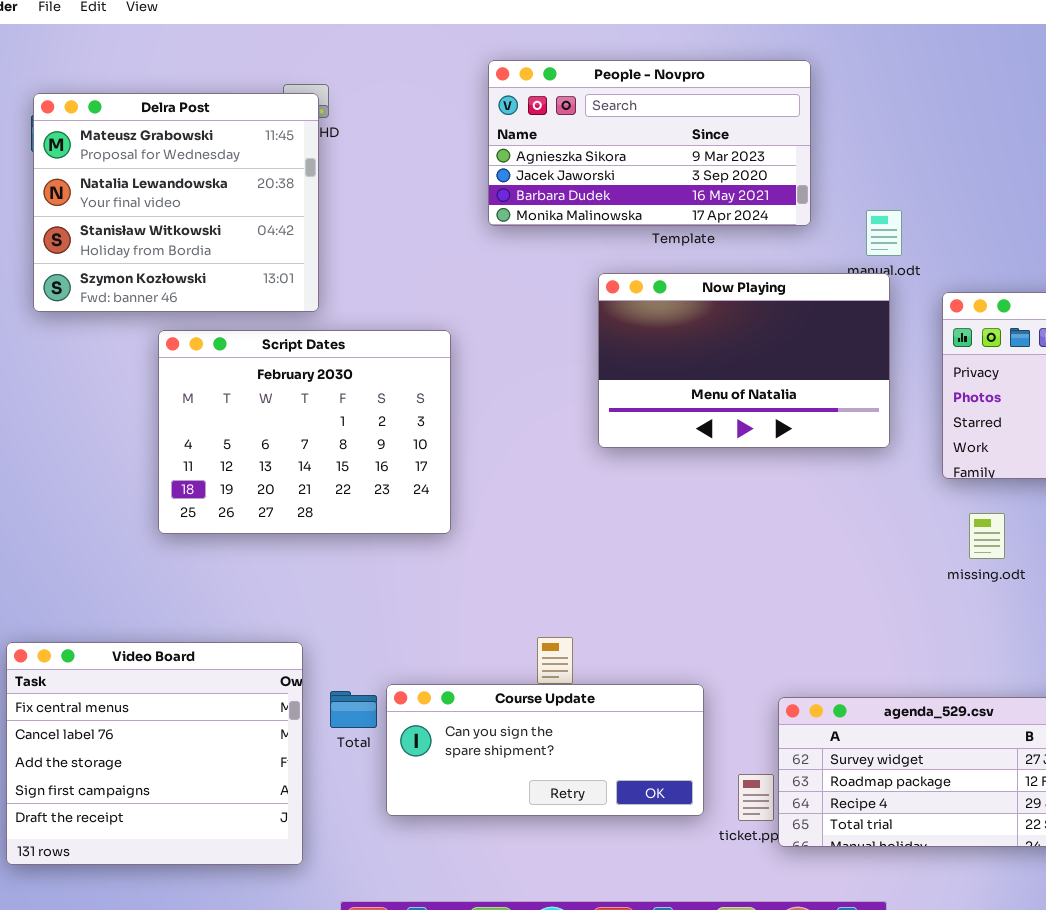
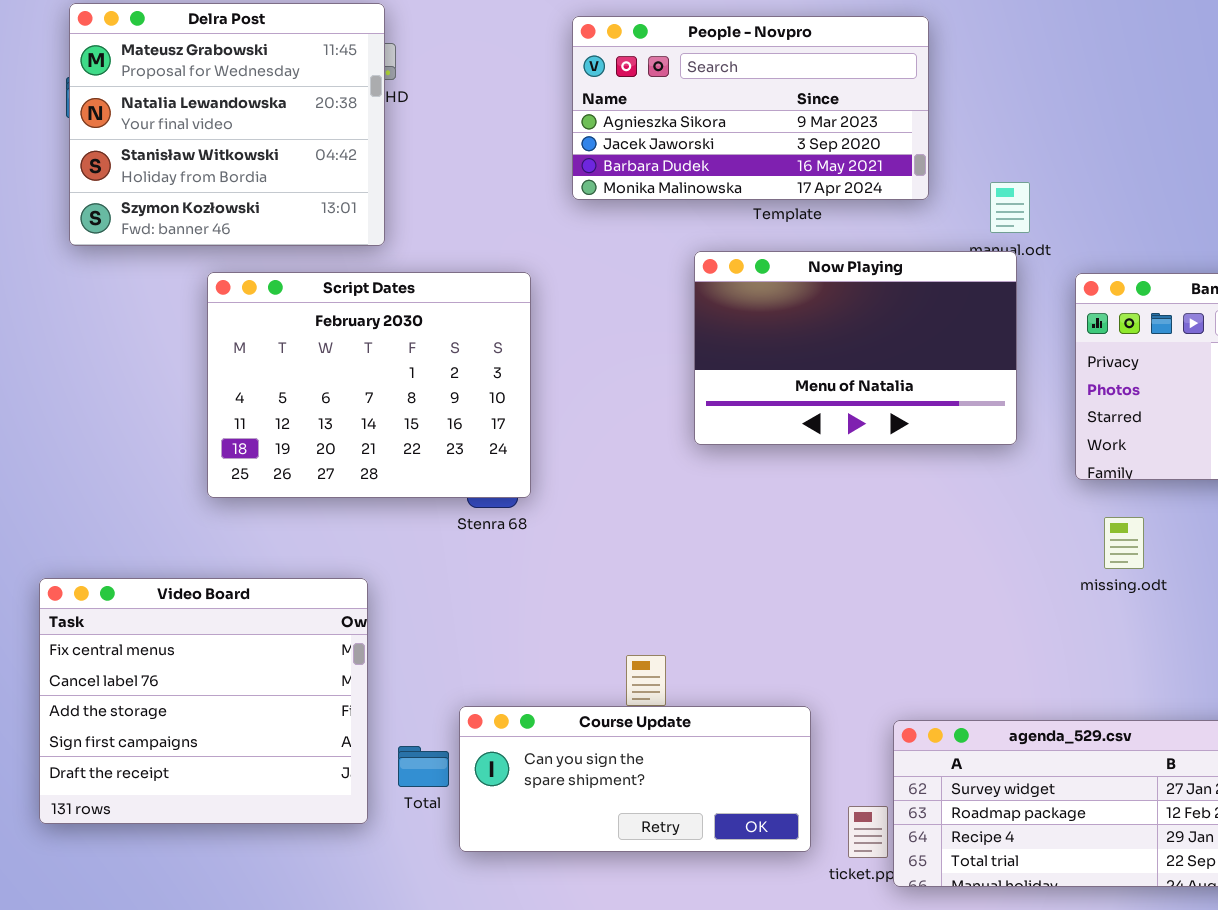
Delra Post: [33,93,319,312] -> [69,3,385,246], moved
Script Dates: [158,330,451,534] -> [207,272,531,498], moved
Video Board: [6,642,303,865] -> [39,578,368,824], moved
Total: [330,691,377,728] -> [398,746,449,787], moved

